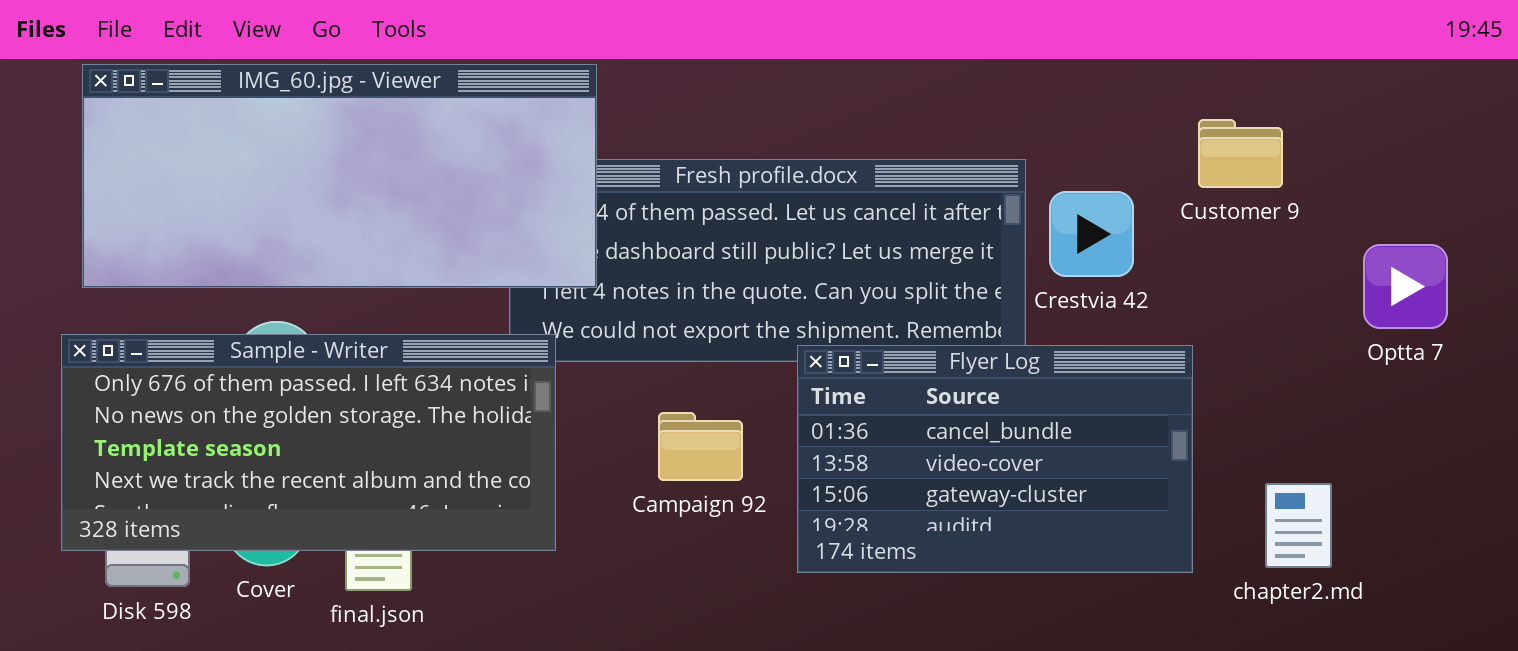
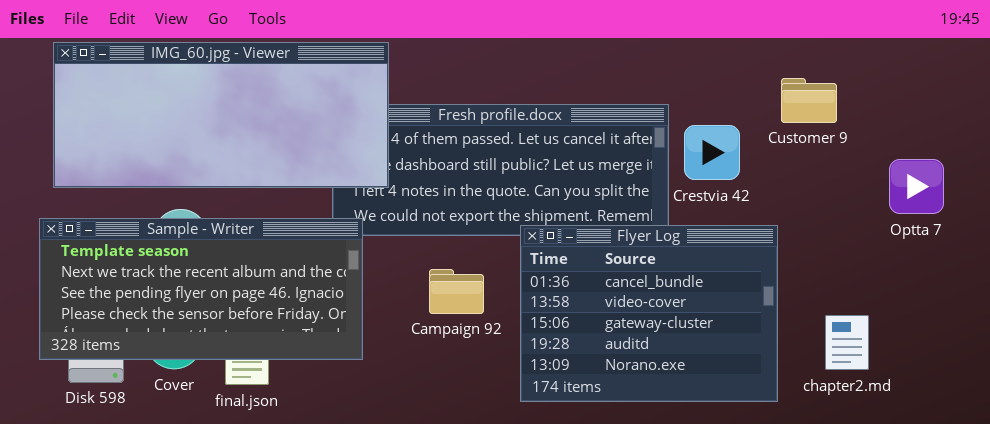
Sample - Writer: [61,334,556,551] -> [39,218,363,360], scrolled down 2 rows
Flyer Log: [797,345,1193,573] -> [520,225,778,402], resized

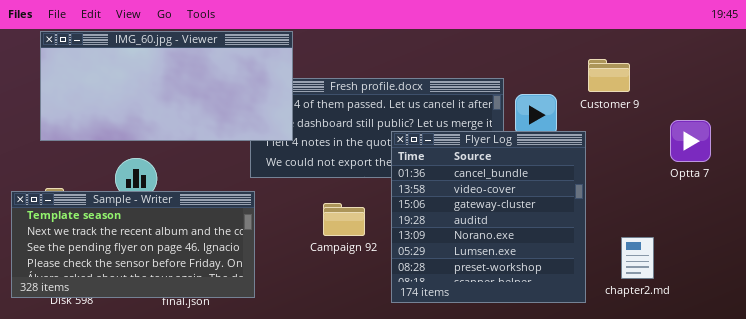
Sample - Writer: [39,218,363,360] -> [11,191,255,298], moved
Flyer Log: [520,225,778,402] -> [391,131,586,303], resized

